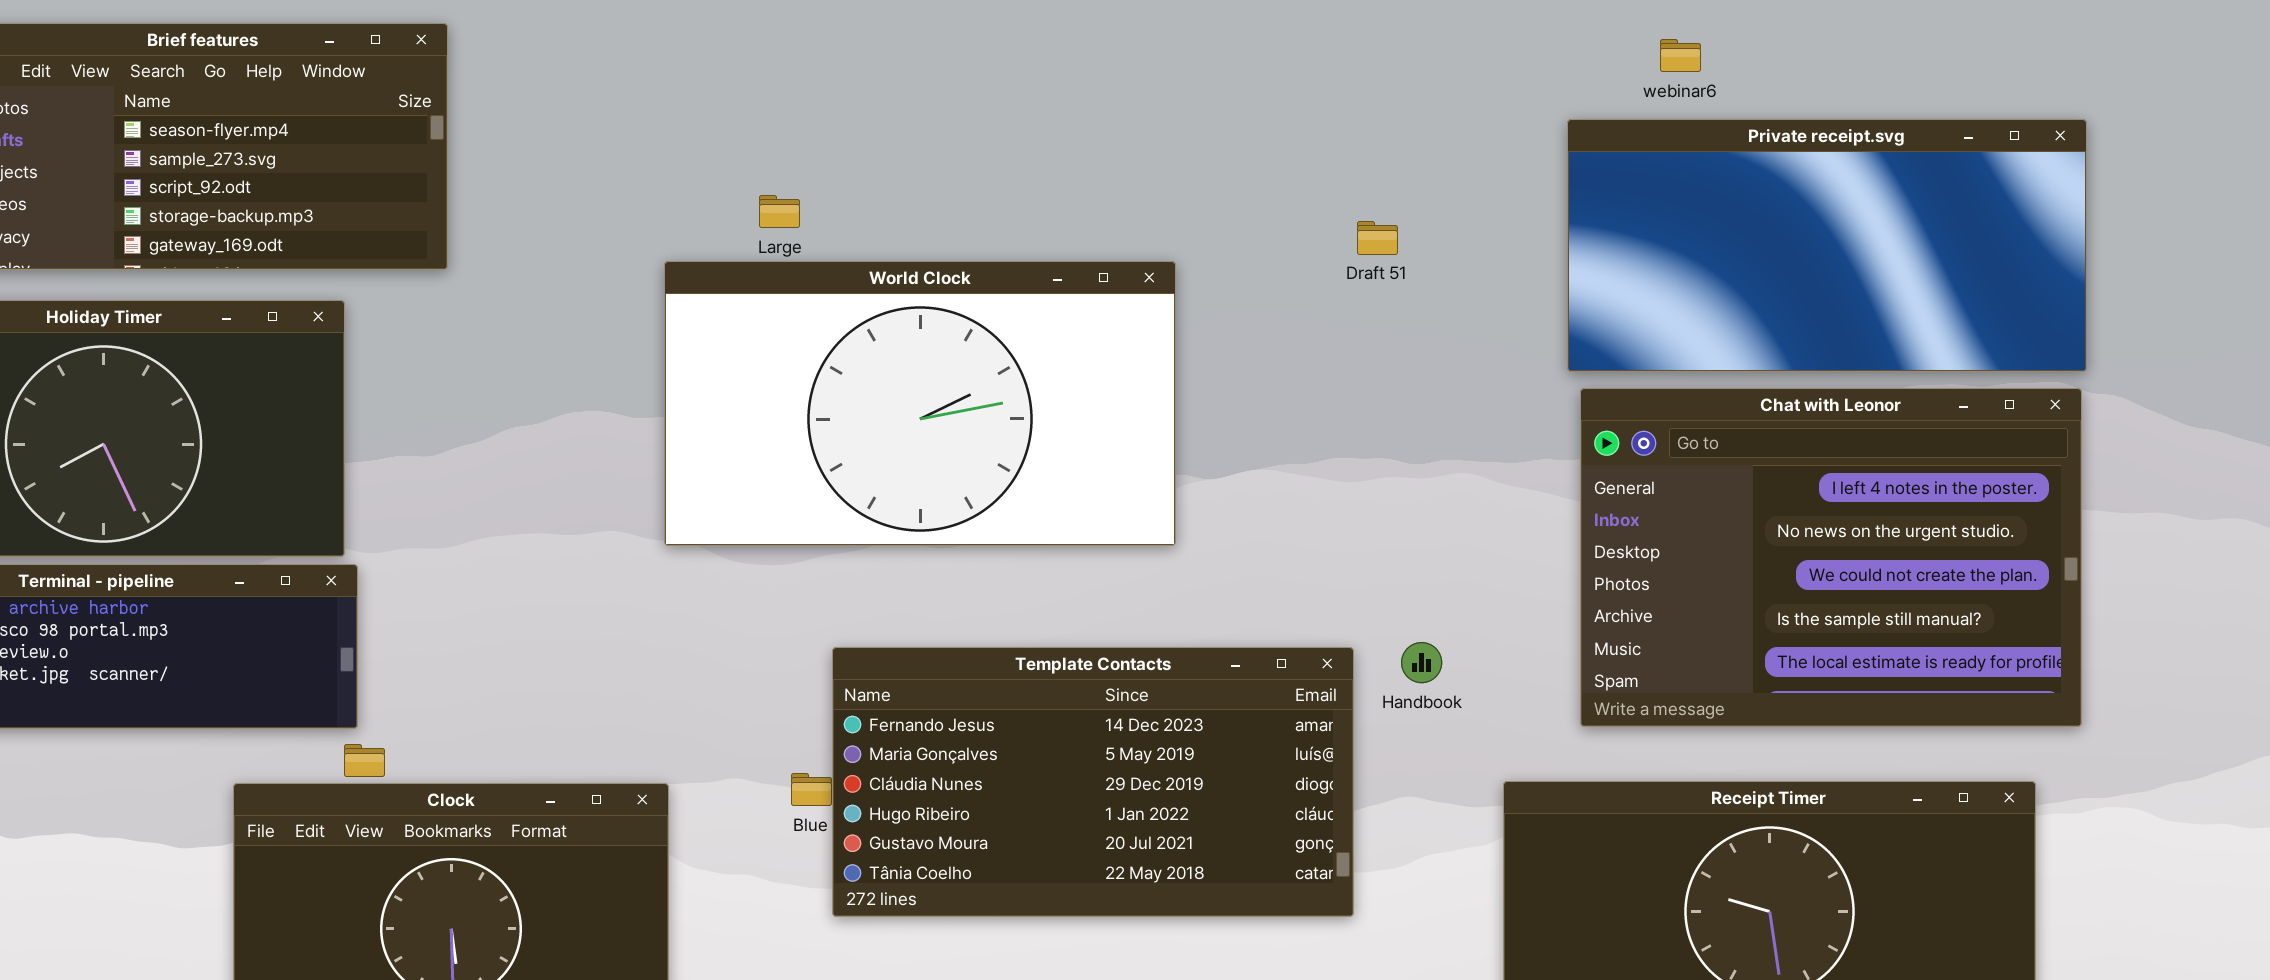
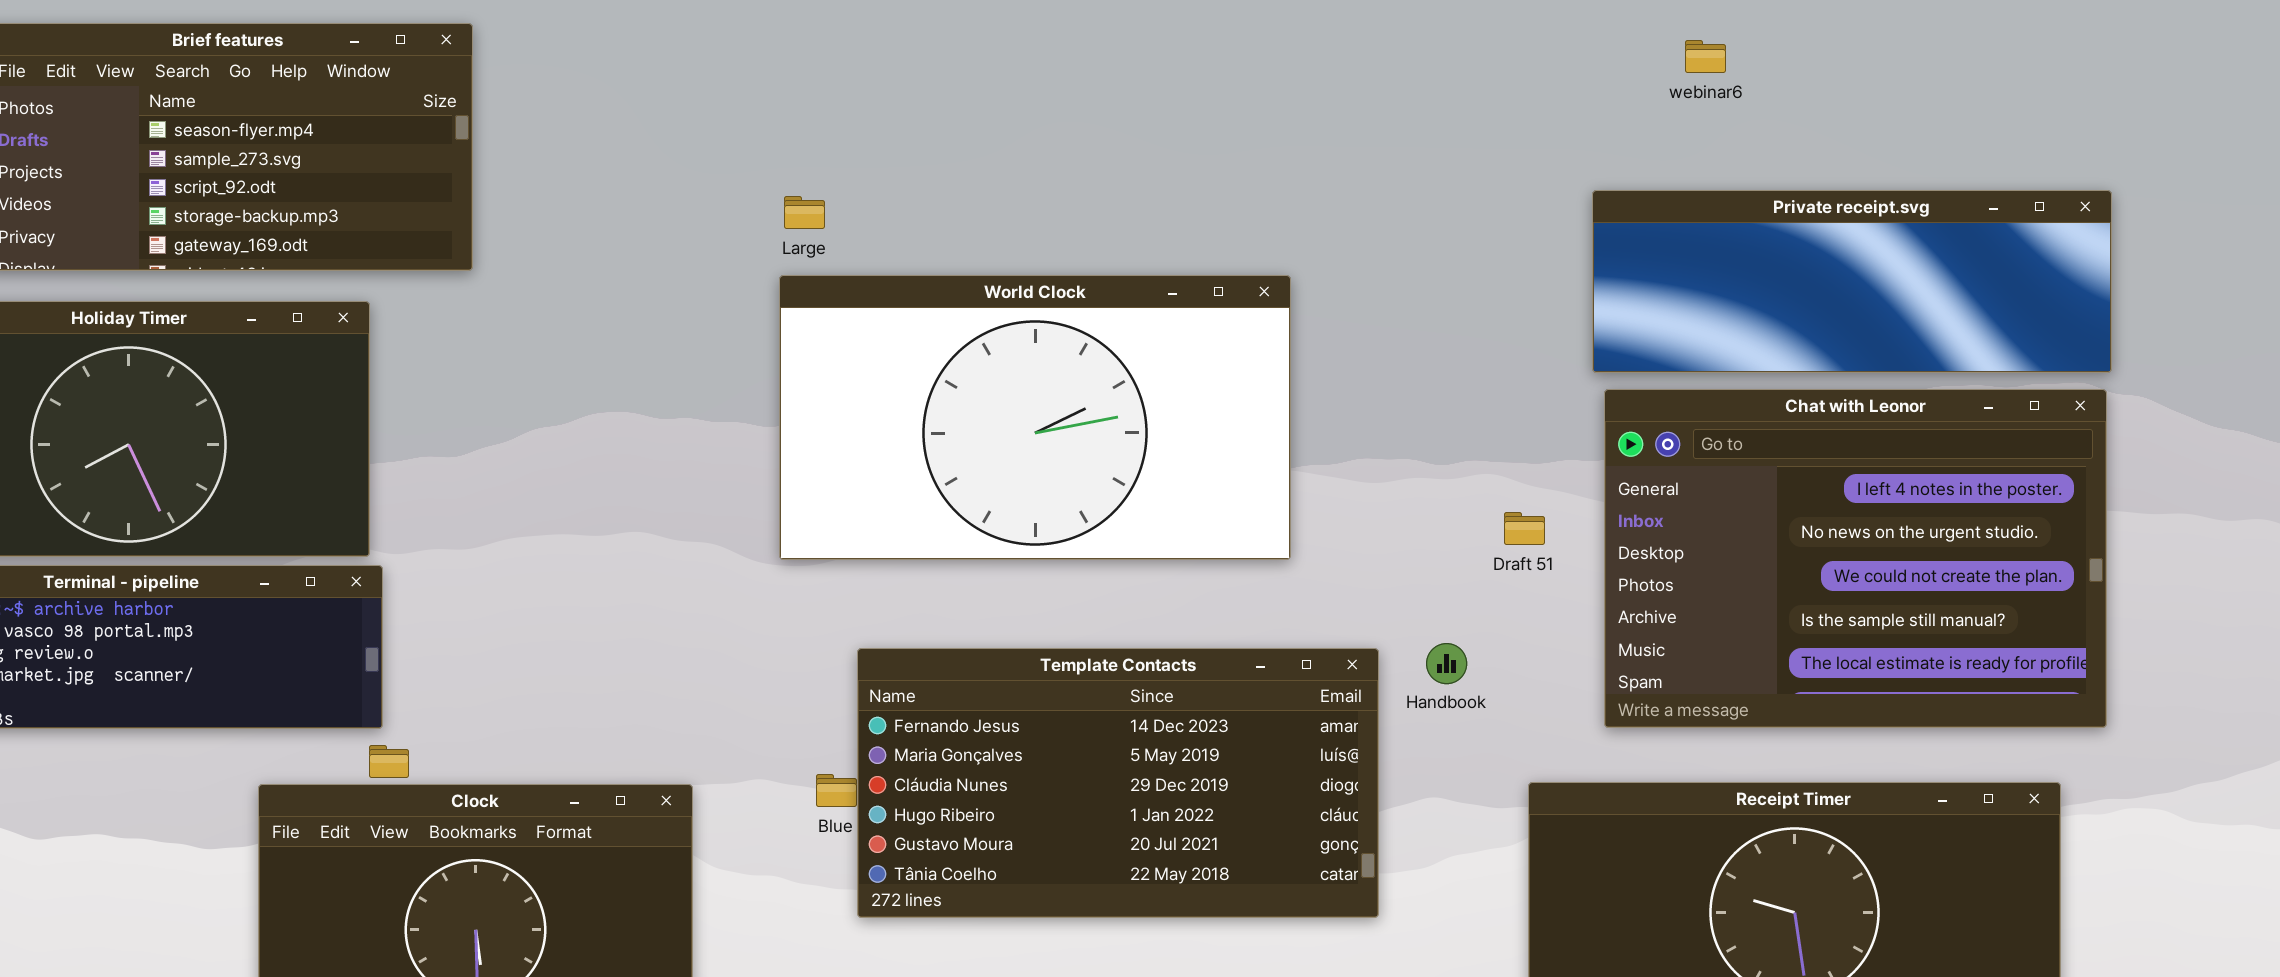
Private receipt.svg: [1567,119,2087,372] -> [1592,190,2112,373], resized
Draft 51: [1357,221,1398,255] -> [1504,512,1545,545], moved
World Clock: [664,261,1176,546] -> [779,275,1291,560], moved

